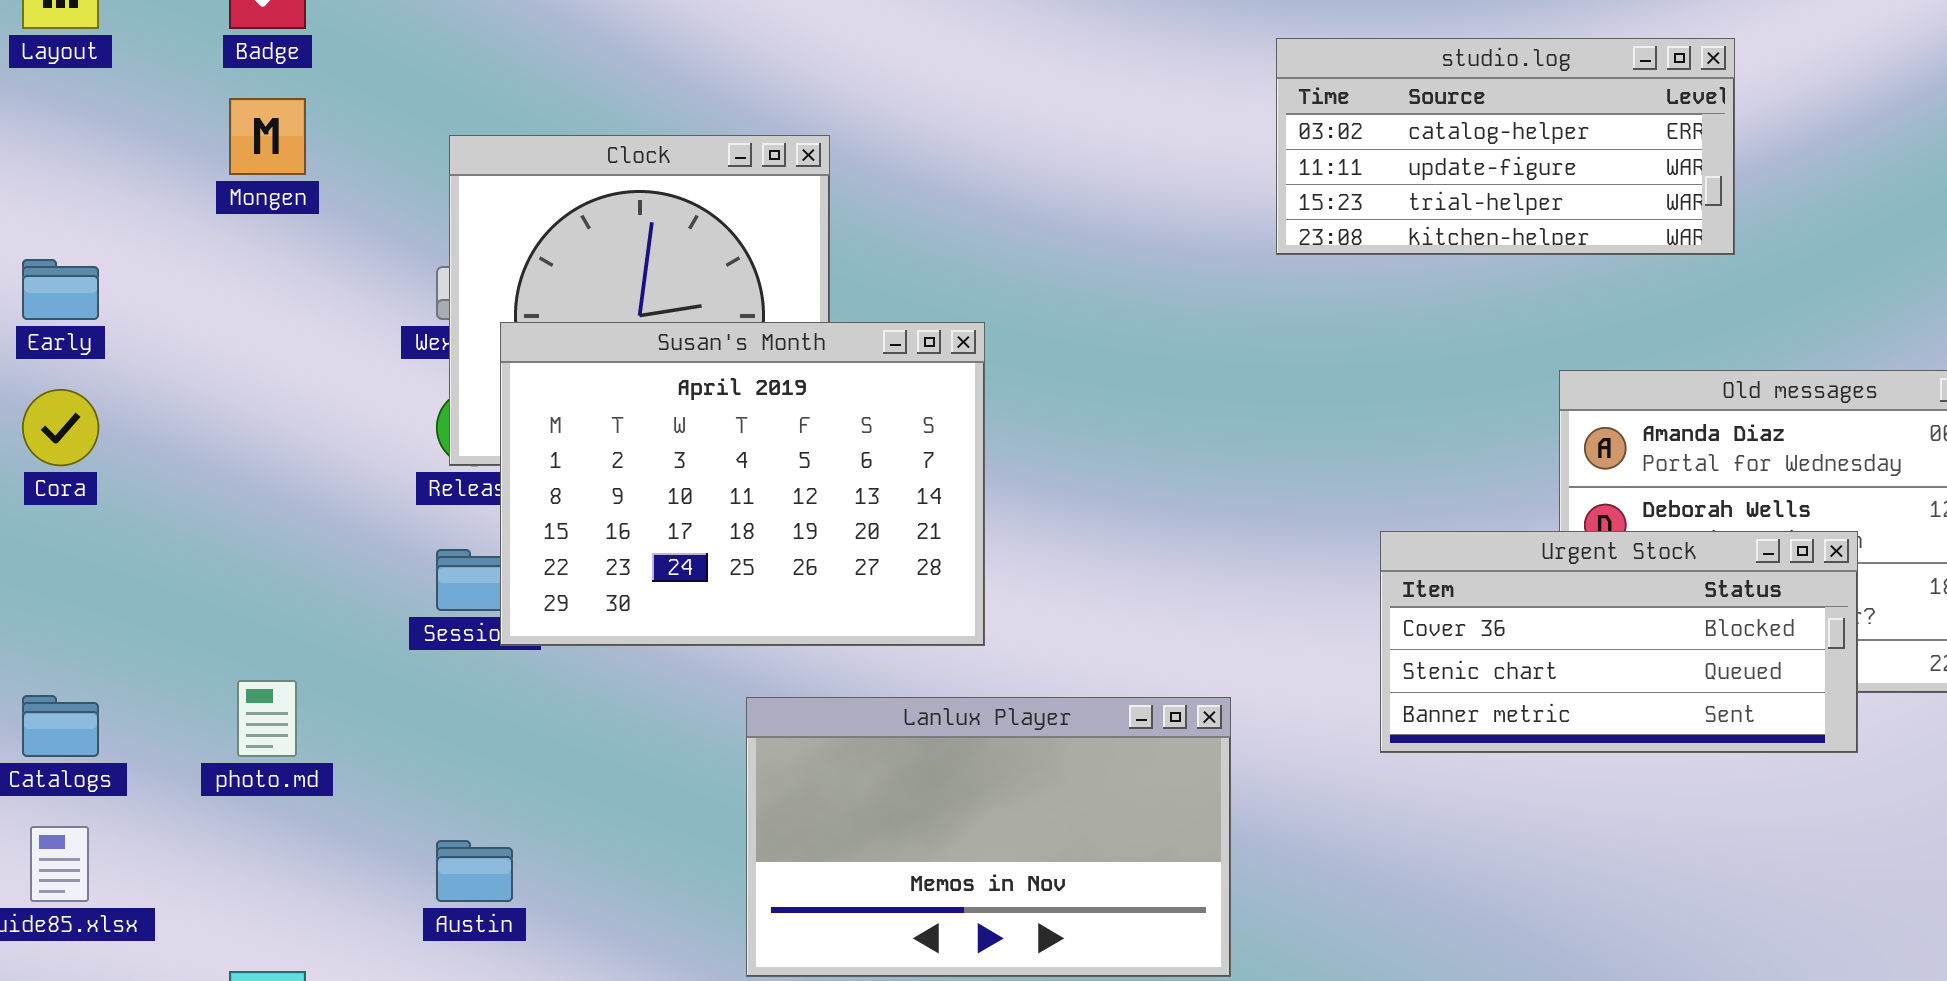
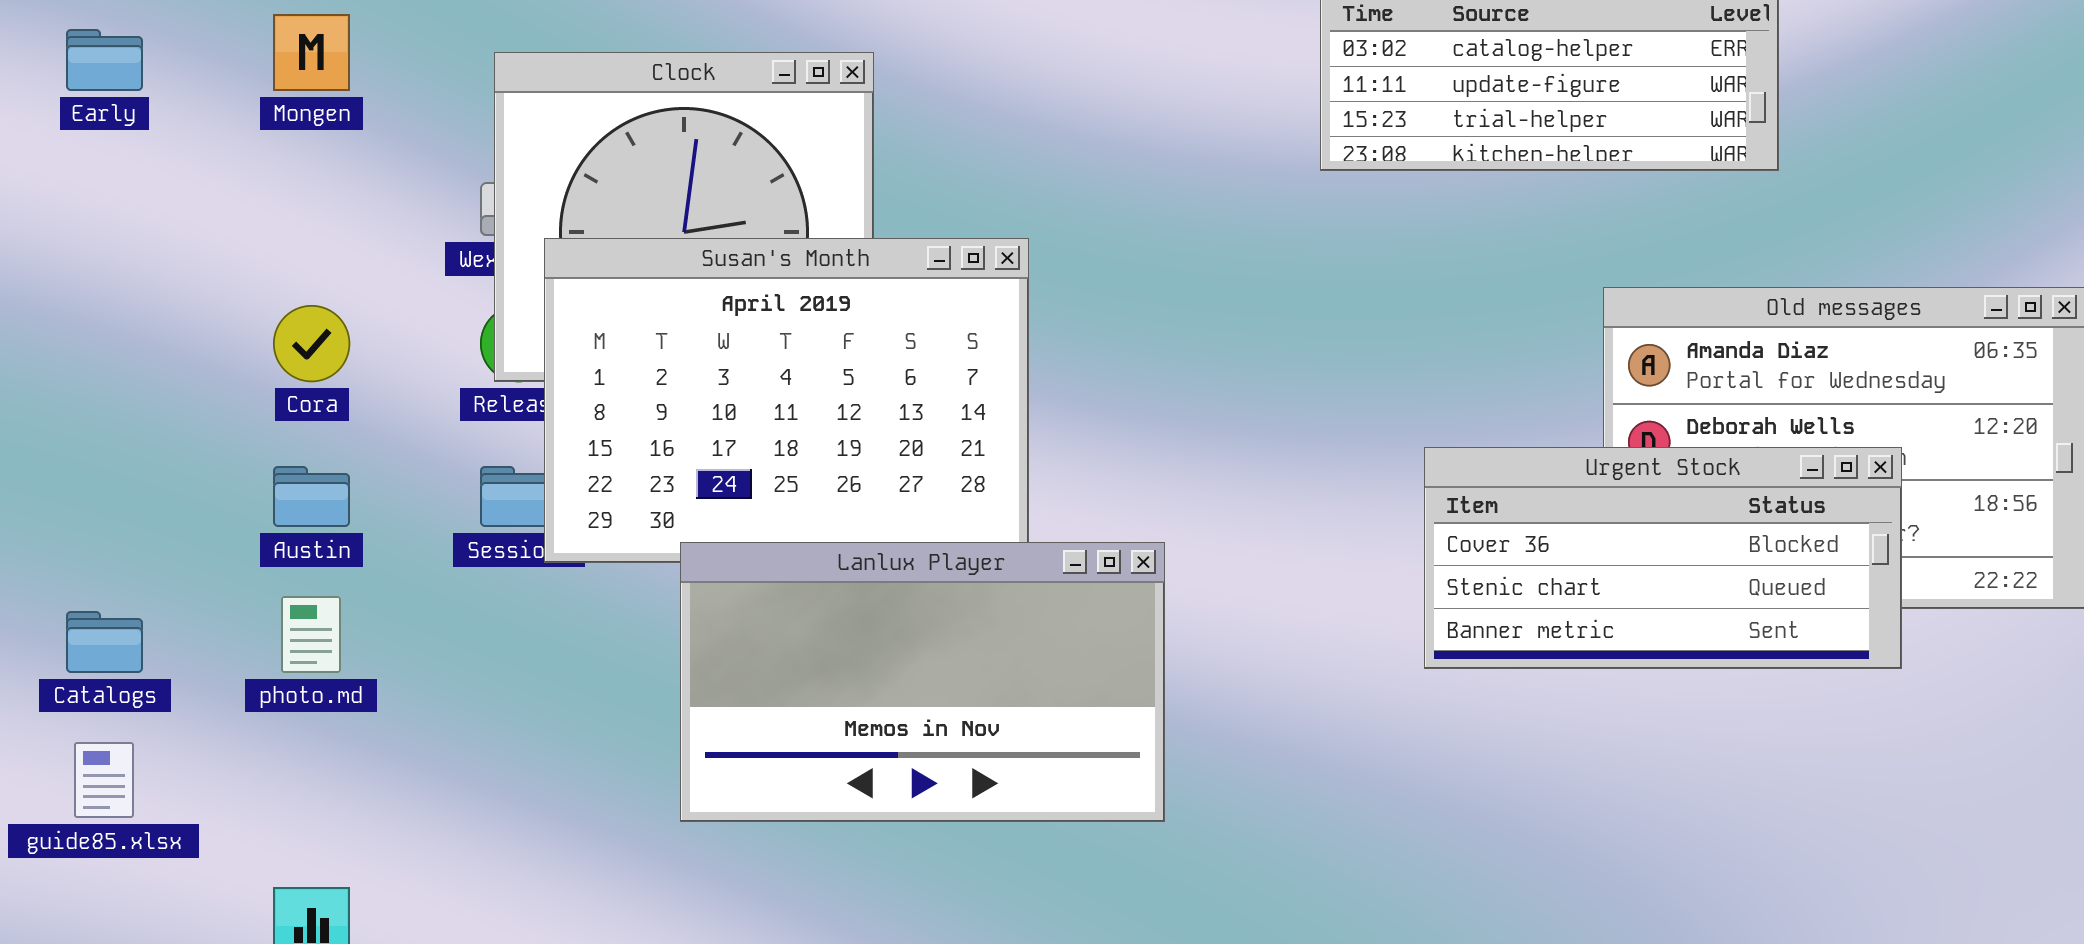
Early: [22,259,99,320] -> [66,29,143,91], moved
Cora: [22,389,99,466] -> [273,305,350,382], moved
Lanlux Player: [746,697,1231,977] -> [680,542,1165,822], moved
Austin: [436,840,513,902] -> [273,466,350,527], moved

